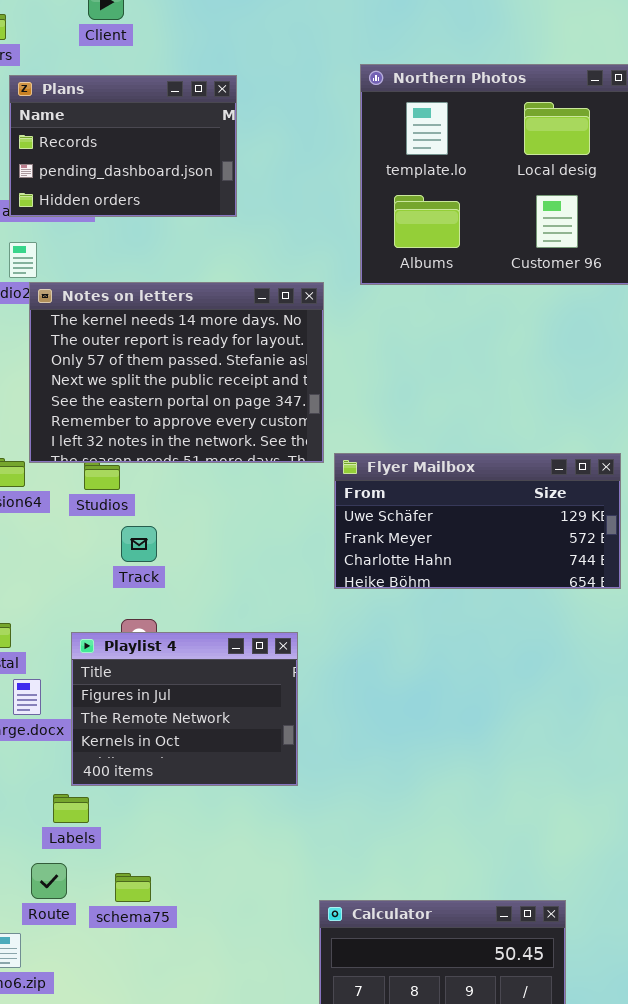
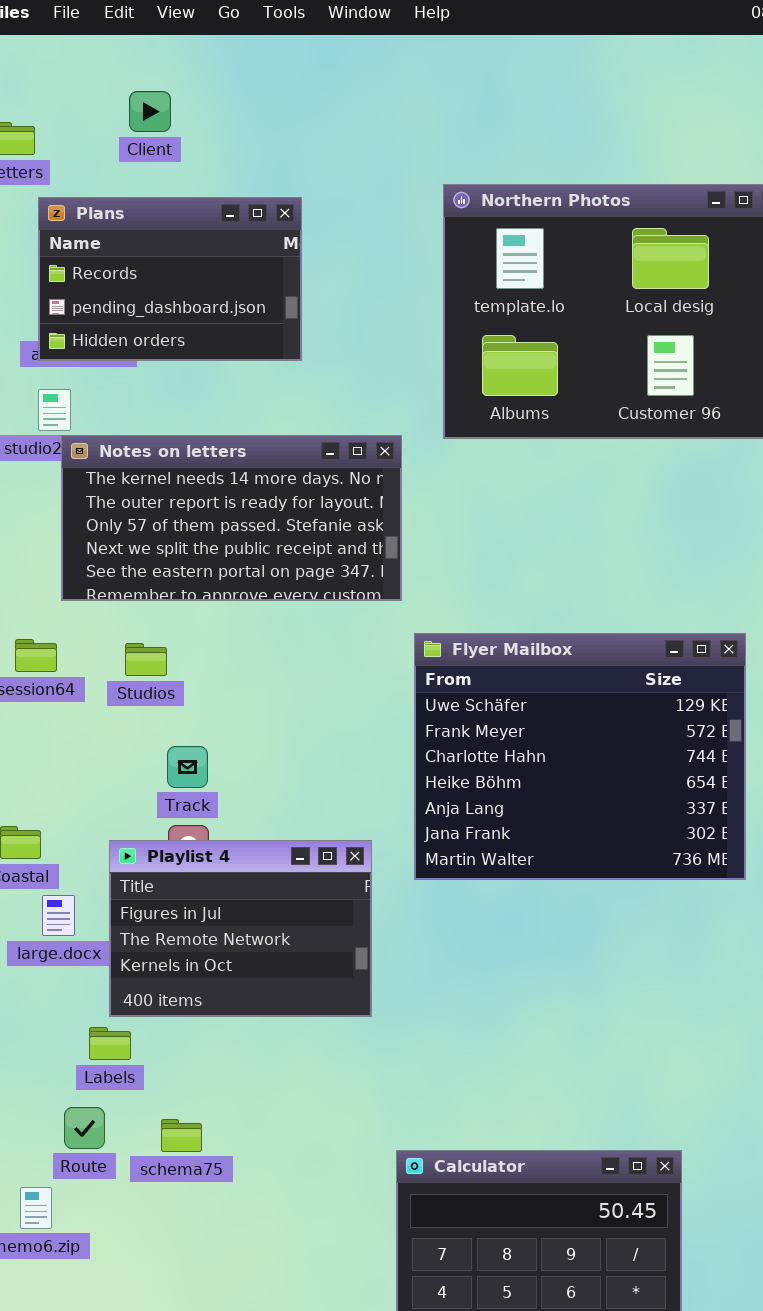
Notes on letters: [29,282,324,463] -> [61,435,402,601], resized
Flyer Mailbox: [334,453,621,589] -> [414,633,746,880], resized
Track: [121,526,157,562] -> [167,746,208,788], moved

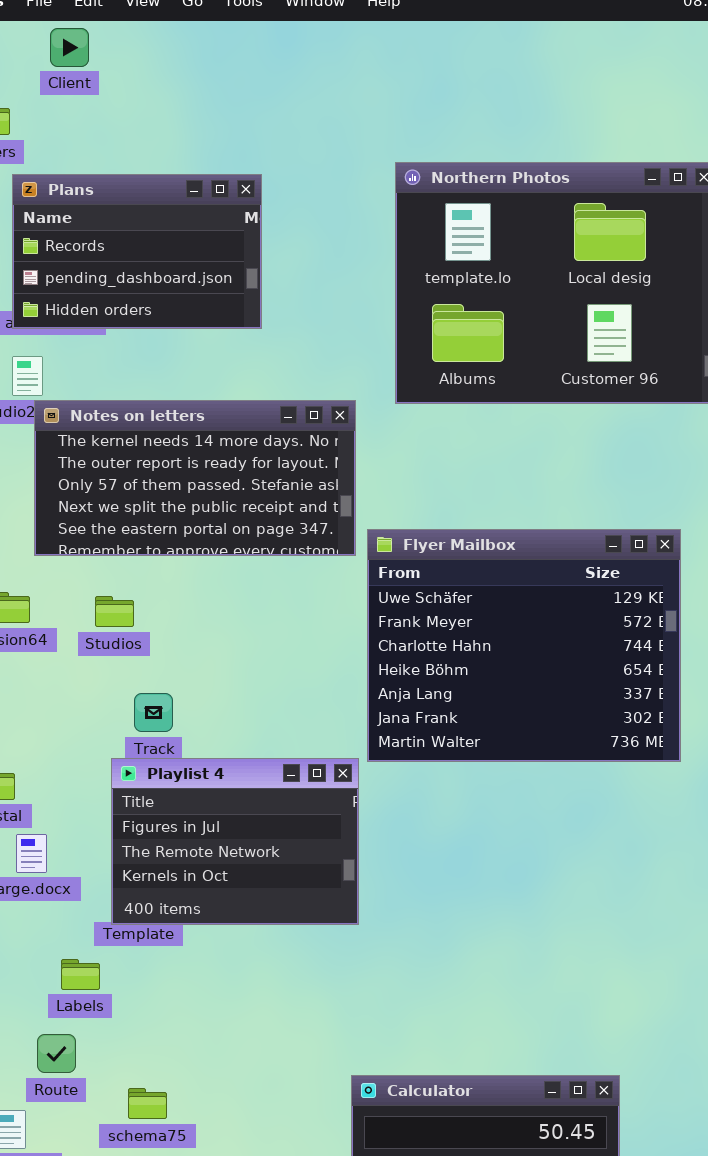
Client: [129,91,171,132] -> [50,28,89,67], moved
Flyer Mailbox: [414,633,746,880] -> [367,529,681,762], moved
Playlist 4: [109,840,372,1017] -> [111,758,359,925], moved
schema75: [161,1119,202,1152] -> [128,1088,167,1119], moved

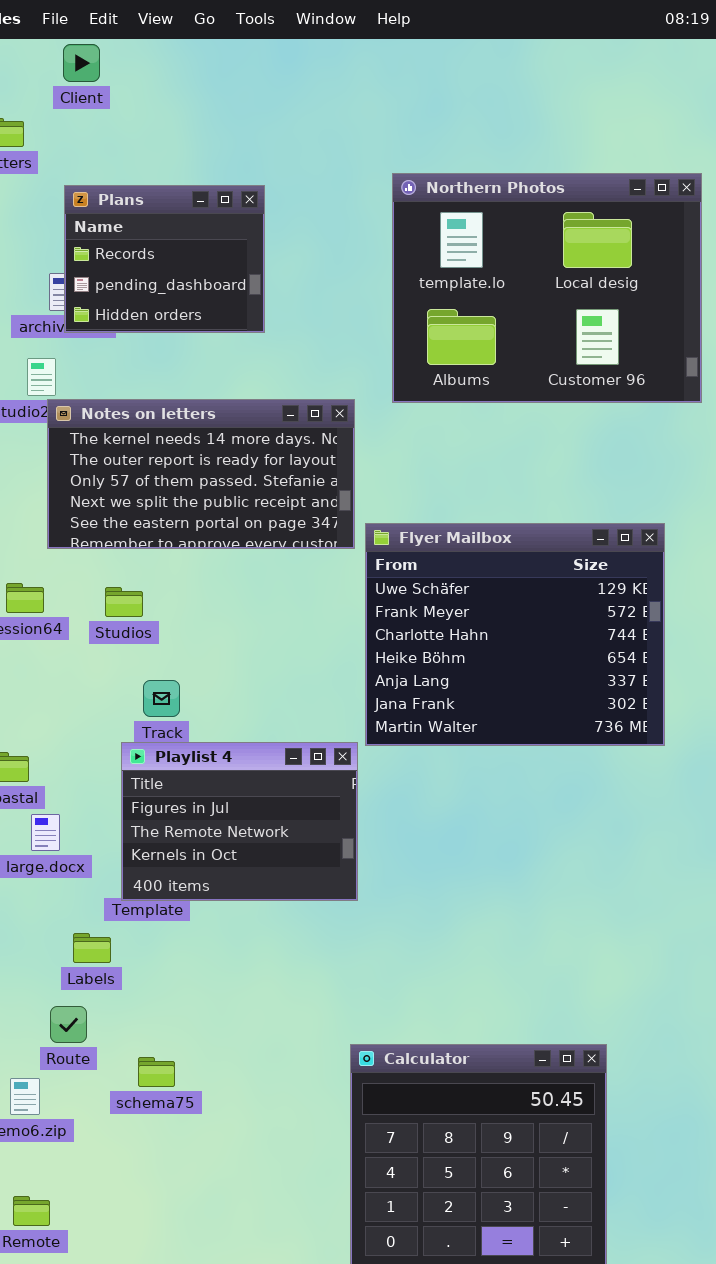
Plans: [12,174,262,329] -> [64,185,265,333], resized

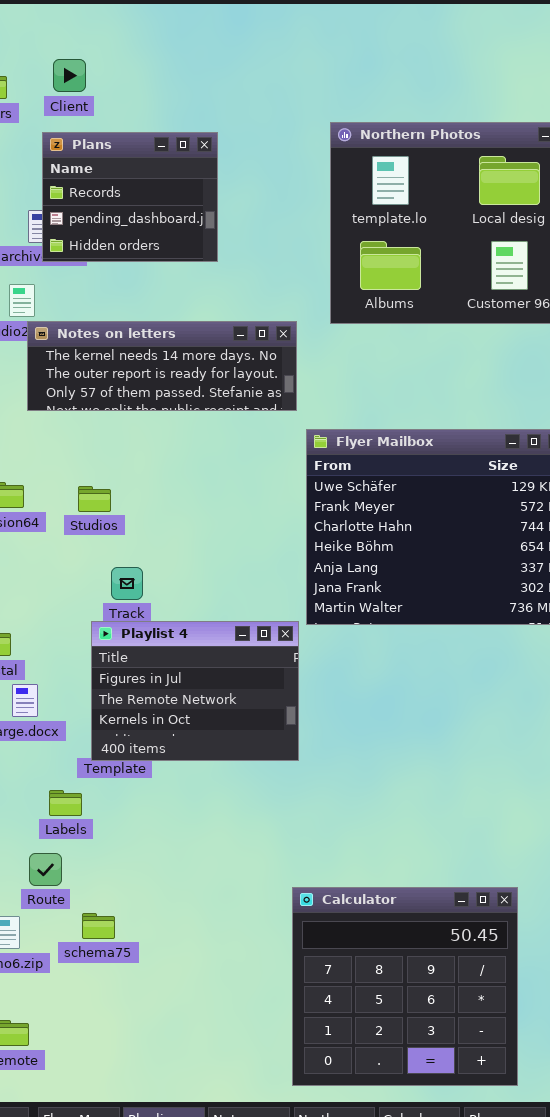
Client: [63,44,100,82] -> [53,59,86,92], moved
Notes on letters: [47,399,355,549] -> [27,321,297,411], resized
schema75: [138,1057,175,1087] -> [82,913,115,939], moved

